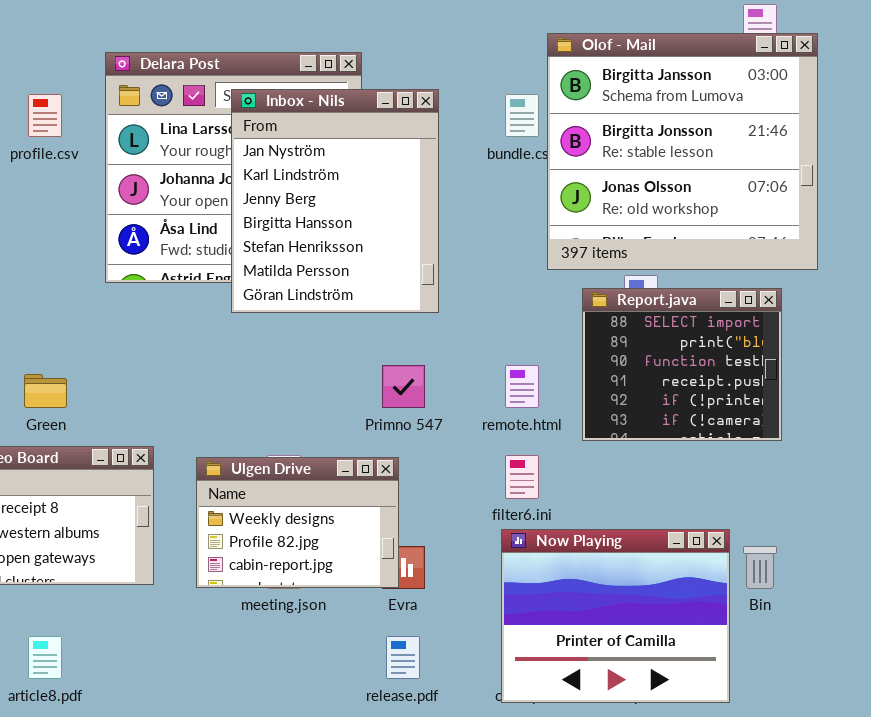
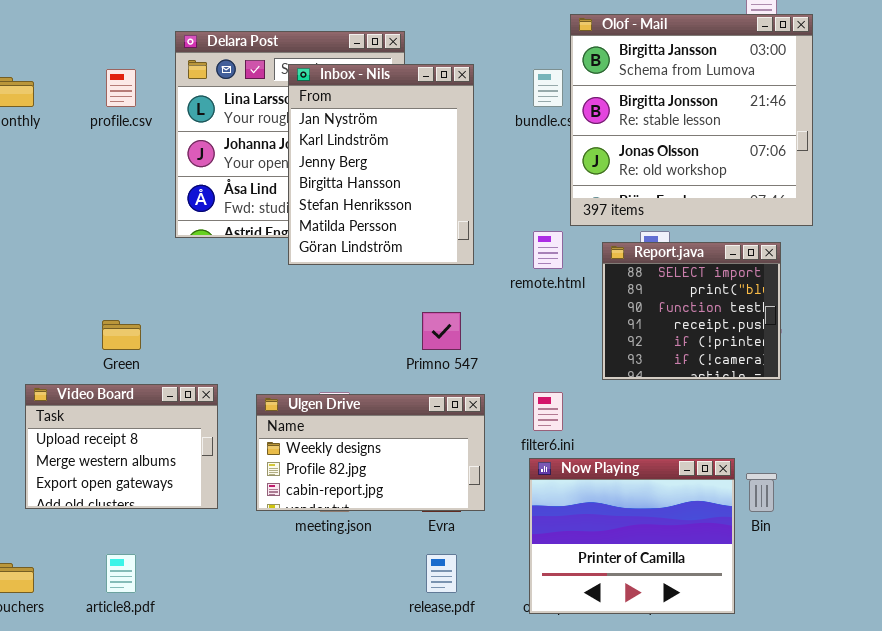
remote.html: [505,365,539,408] -> [533,231,563,269], moved
Ulgen Drive: [196,457,399,588] -> [256,394,485,511], resized

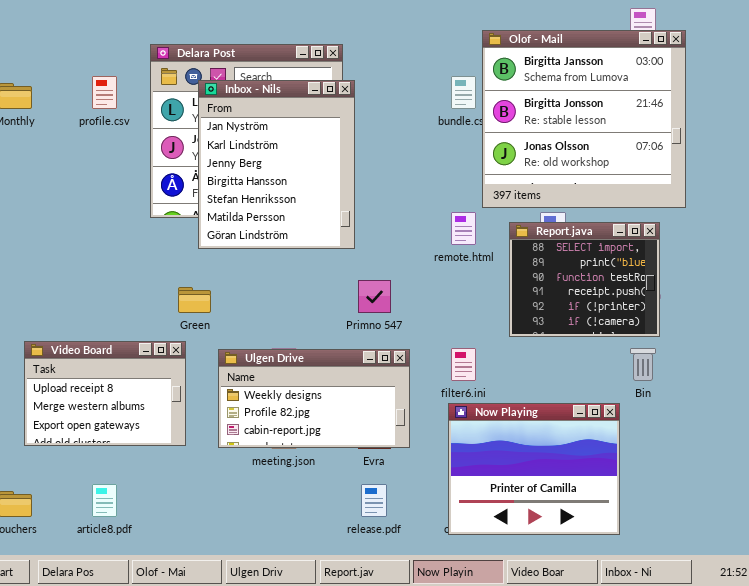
Inbox - Nils: [288,64,474,265] -> [198,80,355,249], moved
Green: [102,320,141,350] -> [178,287,211,313], moved
Bin: [746,473,777,512] -> [630,348,656,381], moved

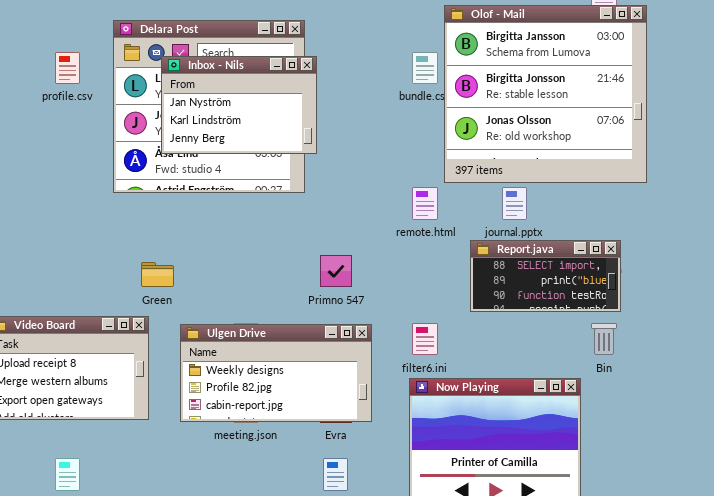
Inbox - Nils: [198,80,355,249] -> [161,56,317,154], resized
Report.java: [509,222,660,337] -> [470,240,621,312], resized

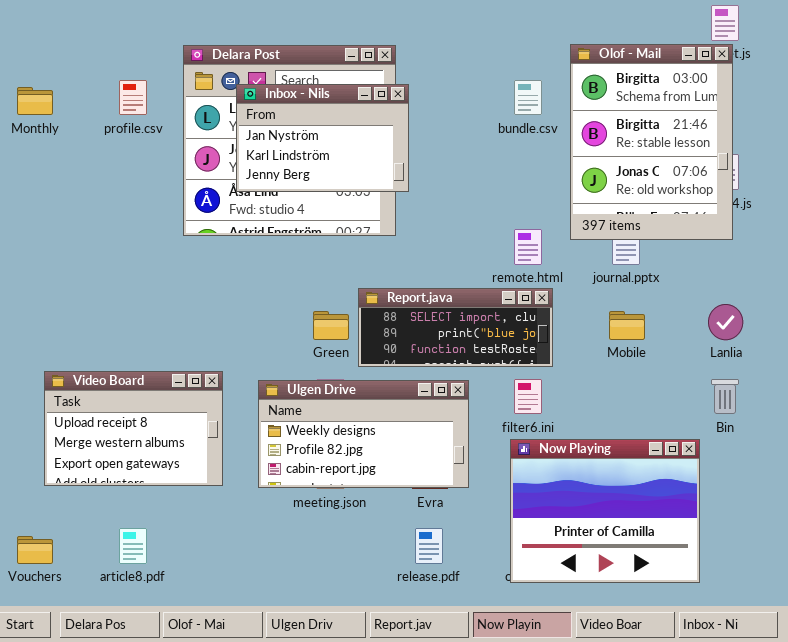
Olof - Mail: [444,5,647,183] -> [570,44,733,240], moved, resized
Report.java: [470,240,621,312] -> [358,288,553,367], moved, resized
Green: [141,262,174,287] -> [313,311,349,340], moved

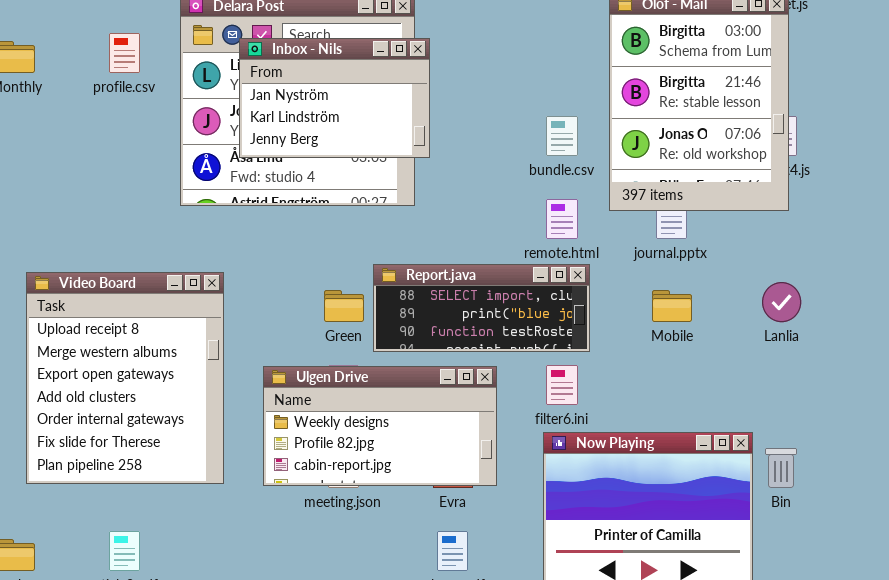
bundle.csv: [514,80,542,115] -> [546,116,578,156], moved
Video Board: [44,371,223,486] -> [26,272,224,484], resized
Bin: [711,379,739,414] -> [765,448,797,488], moved

